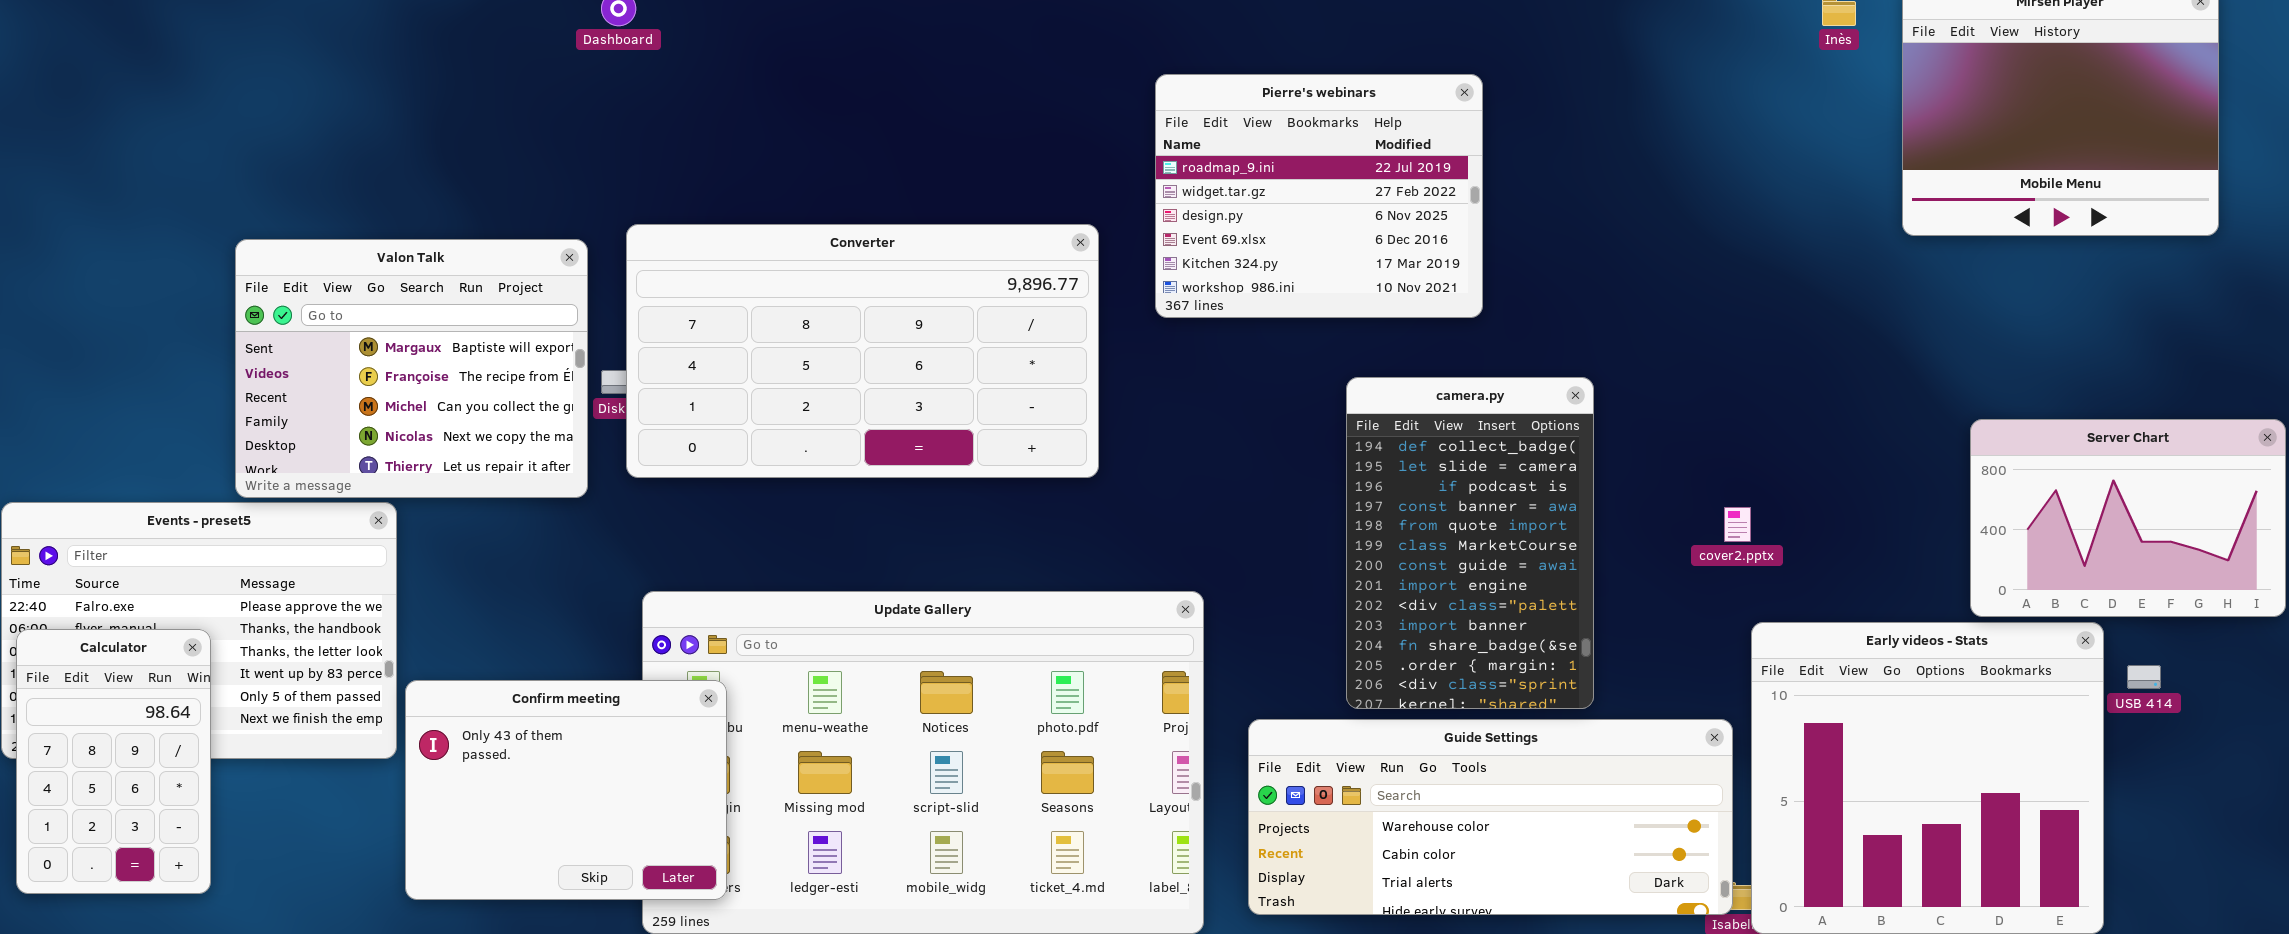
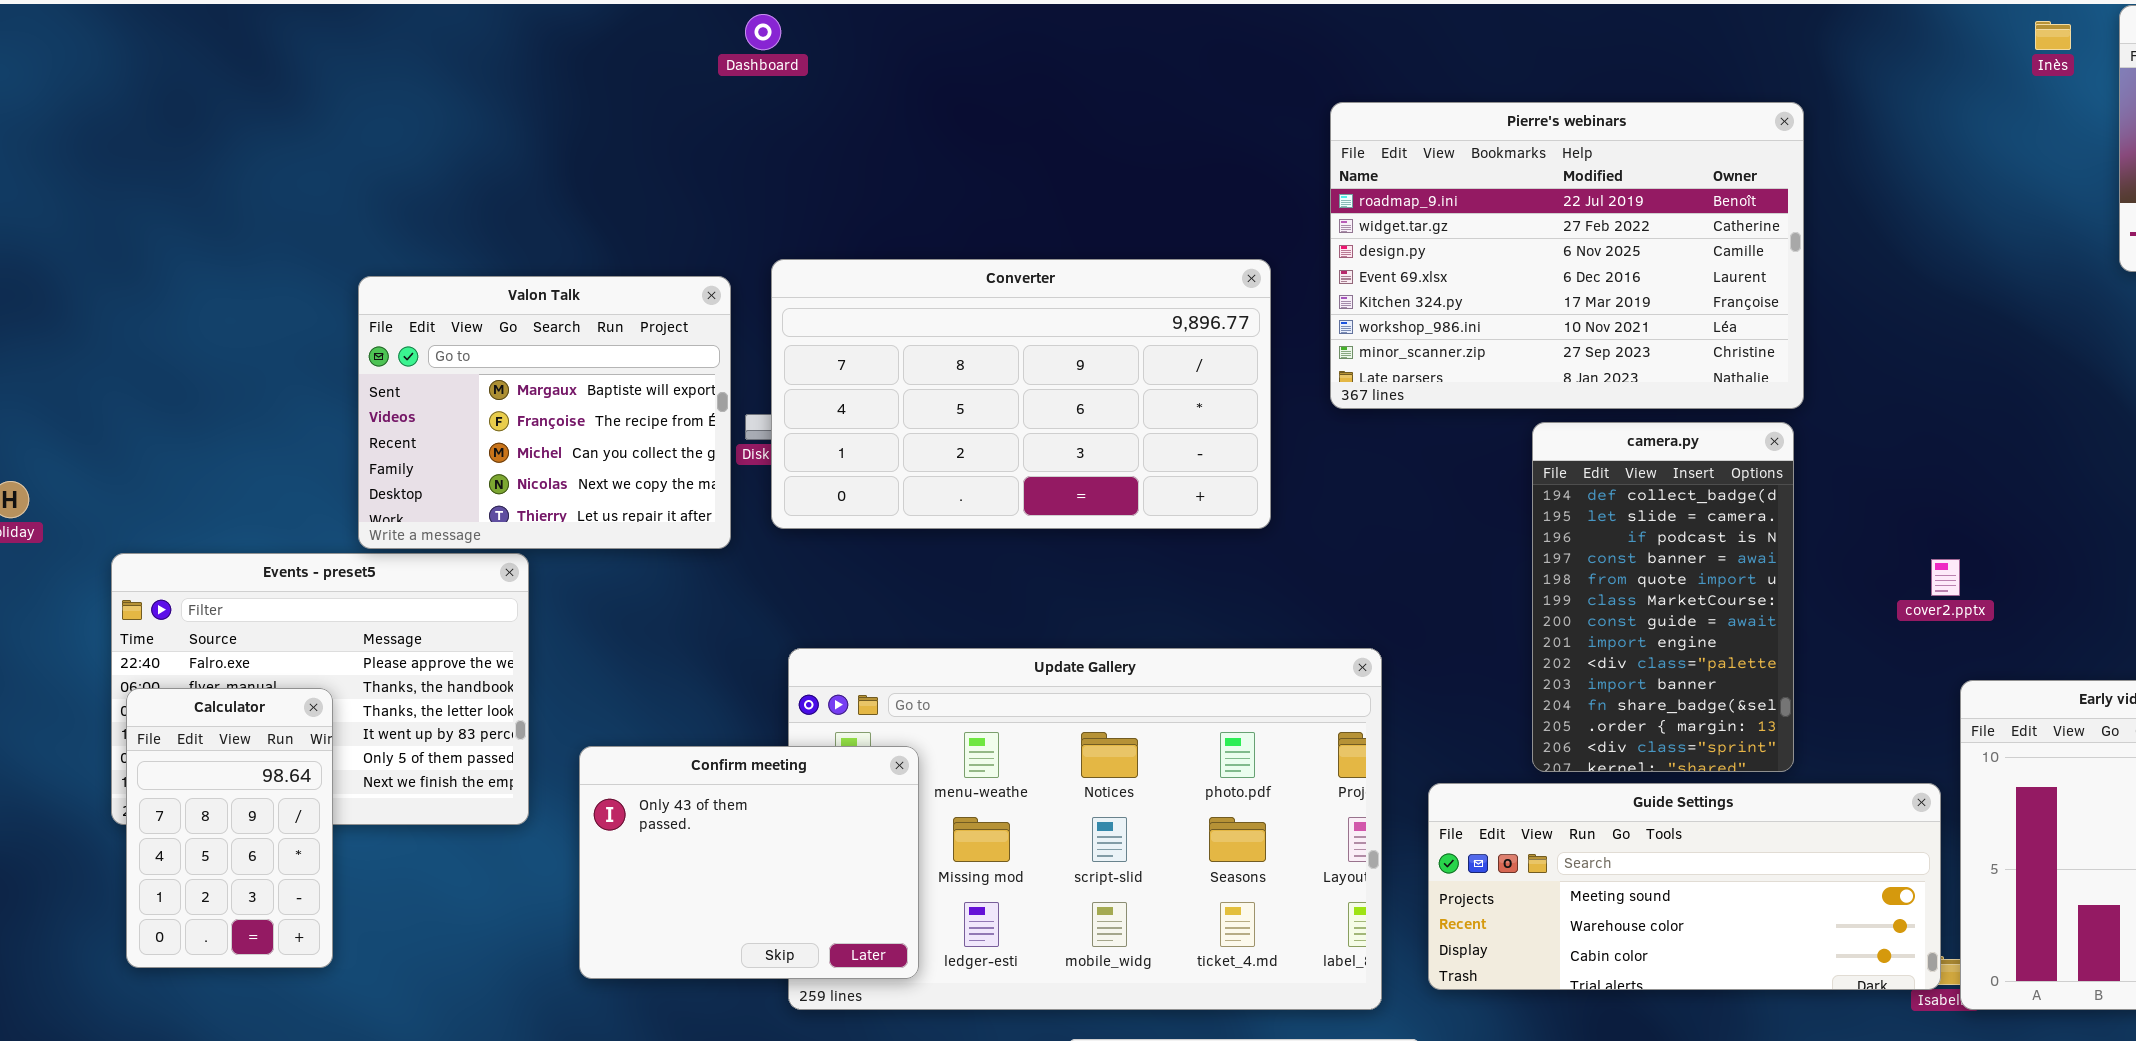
Pierre's webinars: [1155,74,1483,318] -> [1330,102,1804,409], resized
Confirm meeting: [405,680,727,900] -> [579,746,919,979], moved
Guide Settings: [1248,719,1733,915] -> [1428,783,1941,990], scrolled up 1 row

